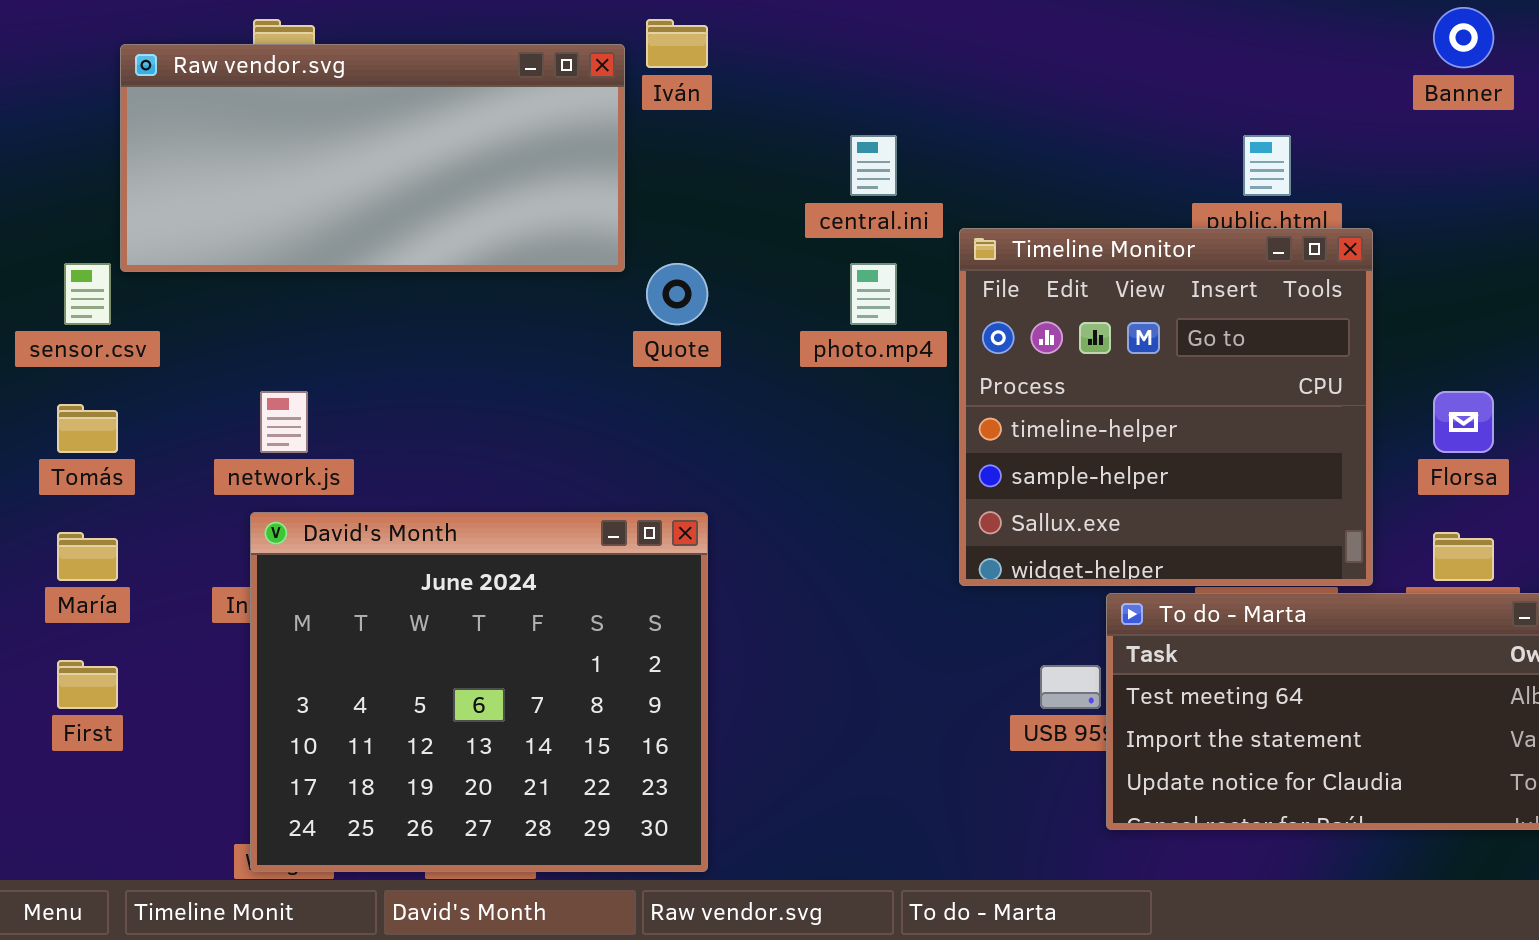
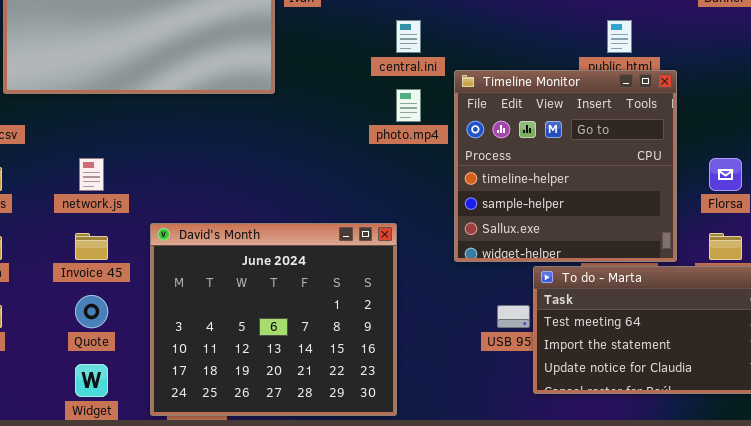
Quote: [646,263,708,325] -> [75,295,108,328], moved
David's Month: [250,512,708,872] -> [150,223,397,416], moved

